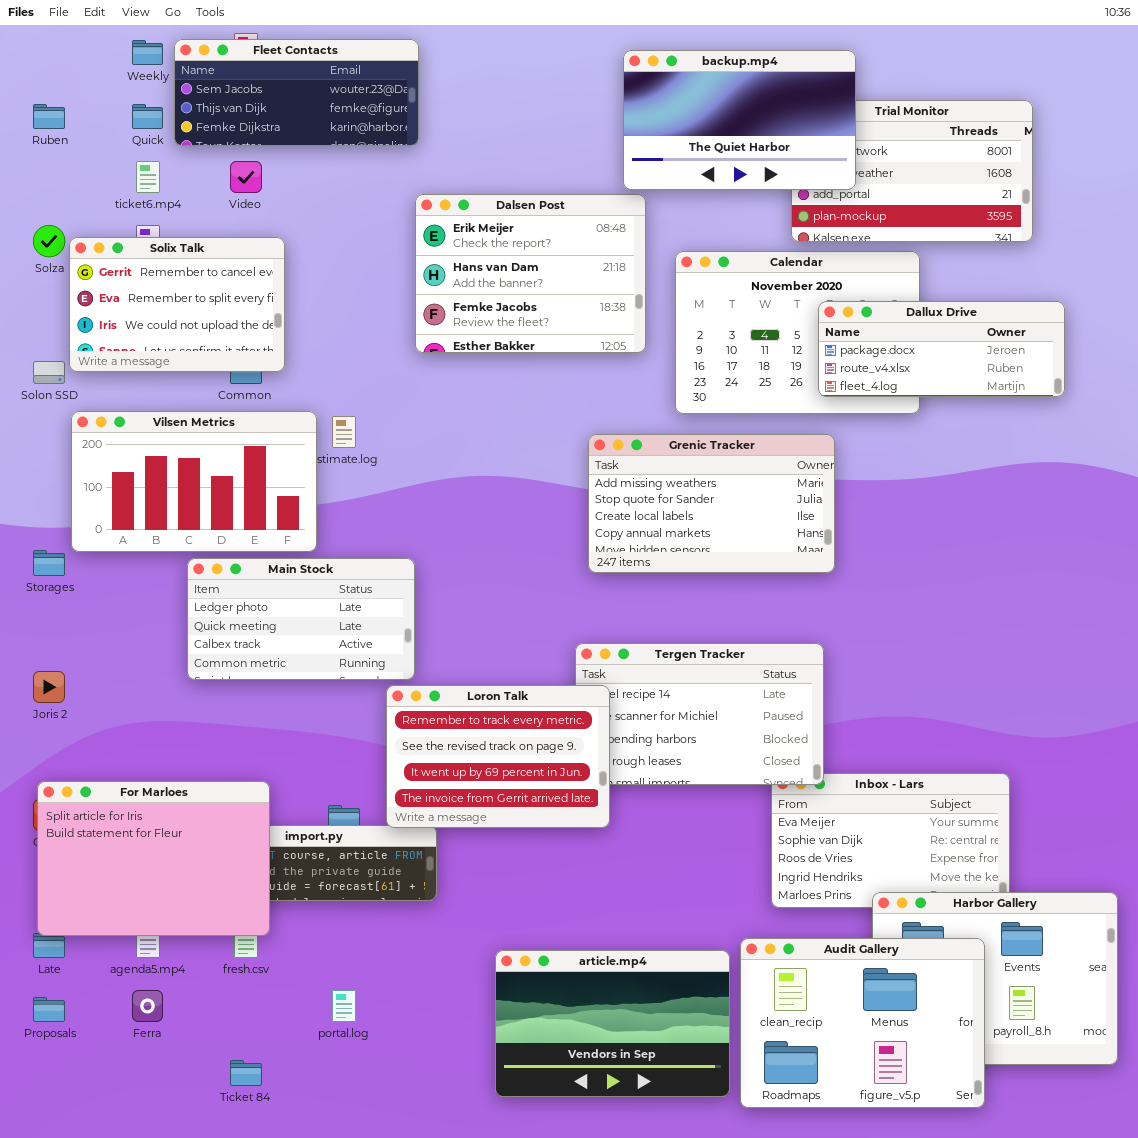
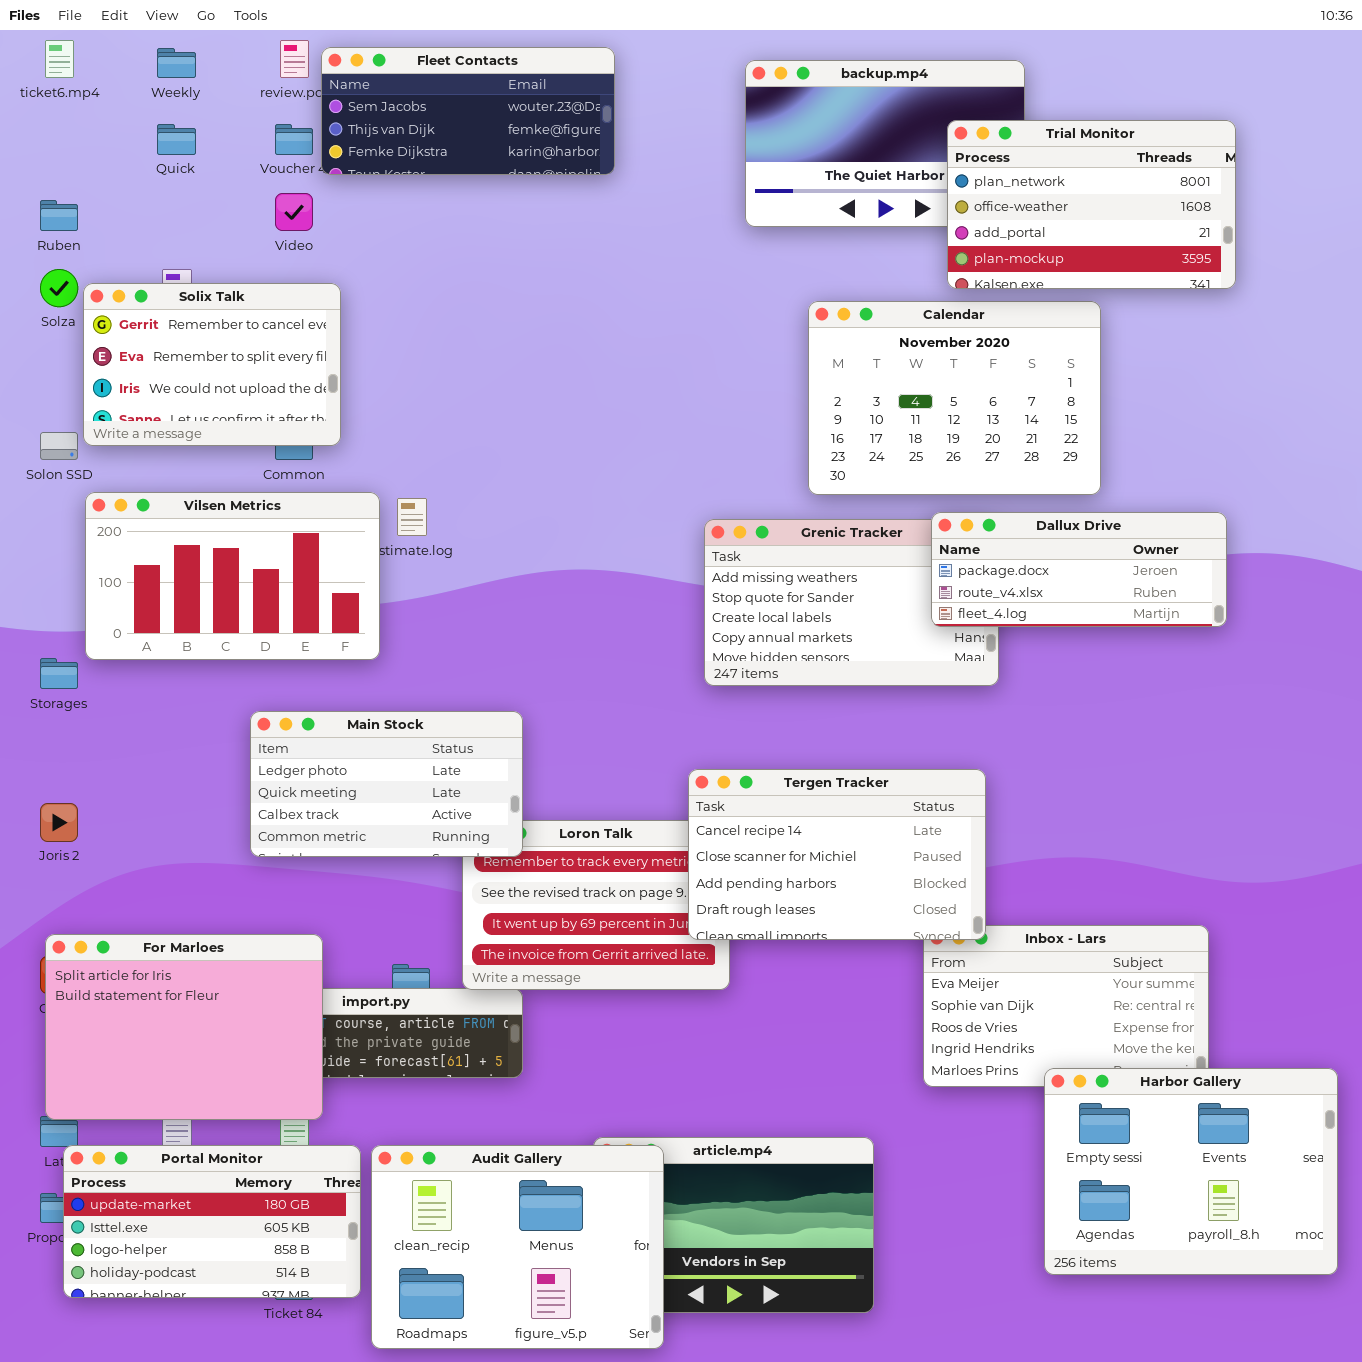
Fleet Contacts: [174,39,419,146] -> [321,47,615,175], moved
Trial Monitor: [791,100,1033,242] -> [947,120,1236,289], raised
Ruben: [33,104,65,129] -> [40,200,78,231], moved
ticket6.mp4: [136,161,160,193] -> [45,40,74,78], moved
Dalsen Post: [415,194,646,353] -> none, closed
Dallux Drive: [818,301,1065,397] -> [931,512,1227,627], moved
Main Stock: [187,558,415,680] -> [250,711,523,857], moved
Tergen Tracker: [575,643,824,785] -> [688,769,986,940], raised
Audit Gallery: [740,938,985,1108] -> [371,1145,664,1349], moved
Portal Monitor: none -> [63,1145,361,1298], opened

